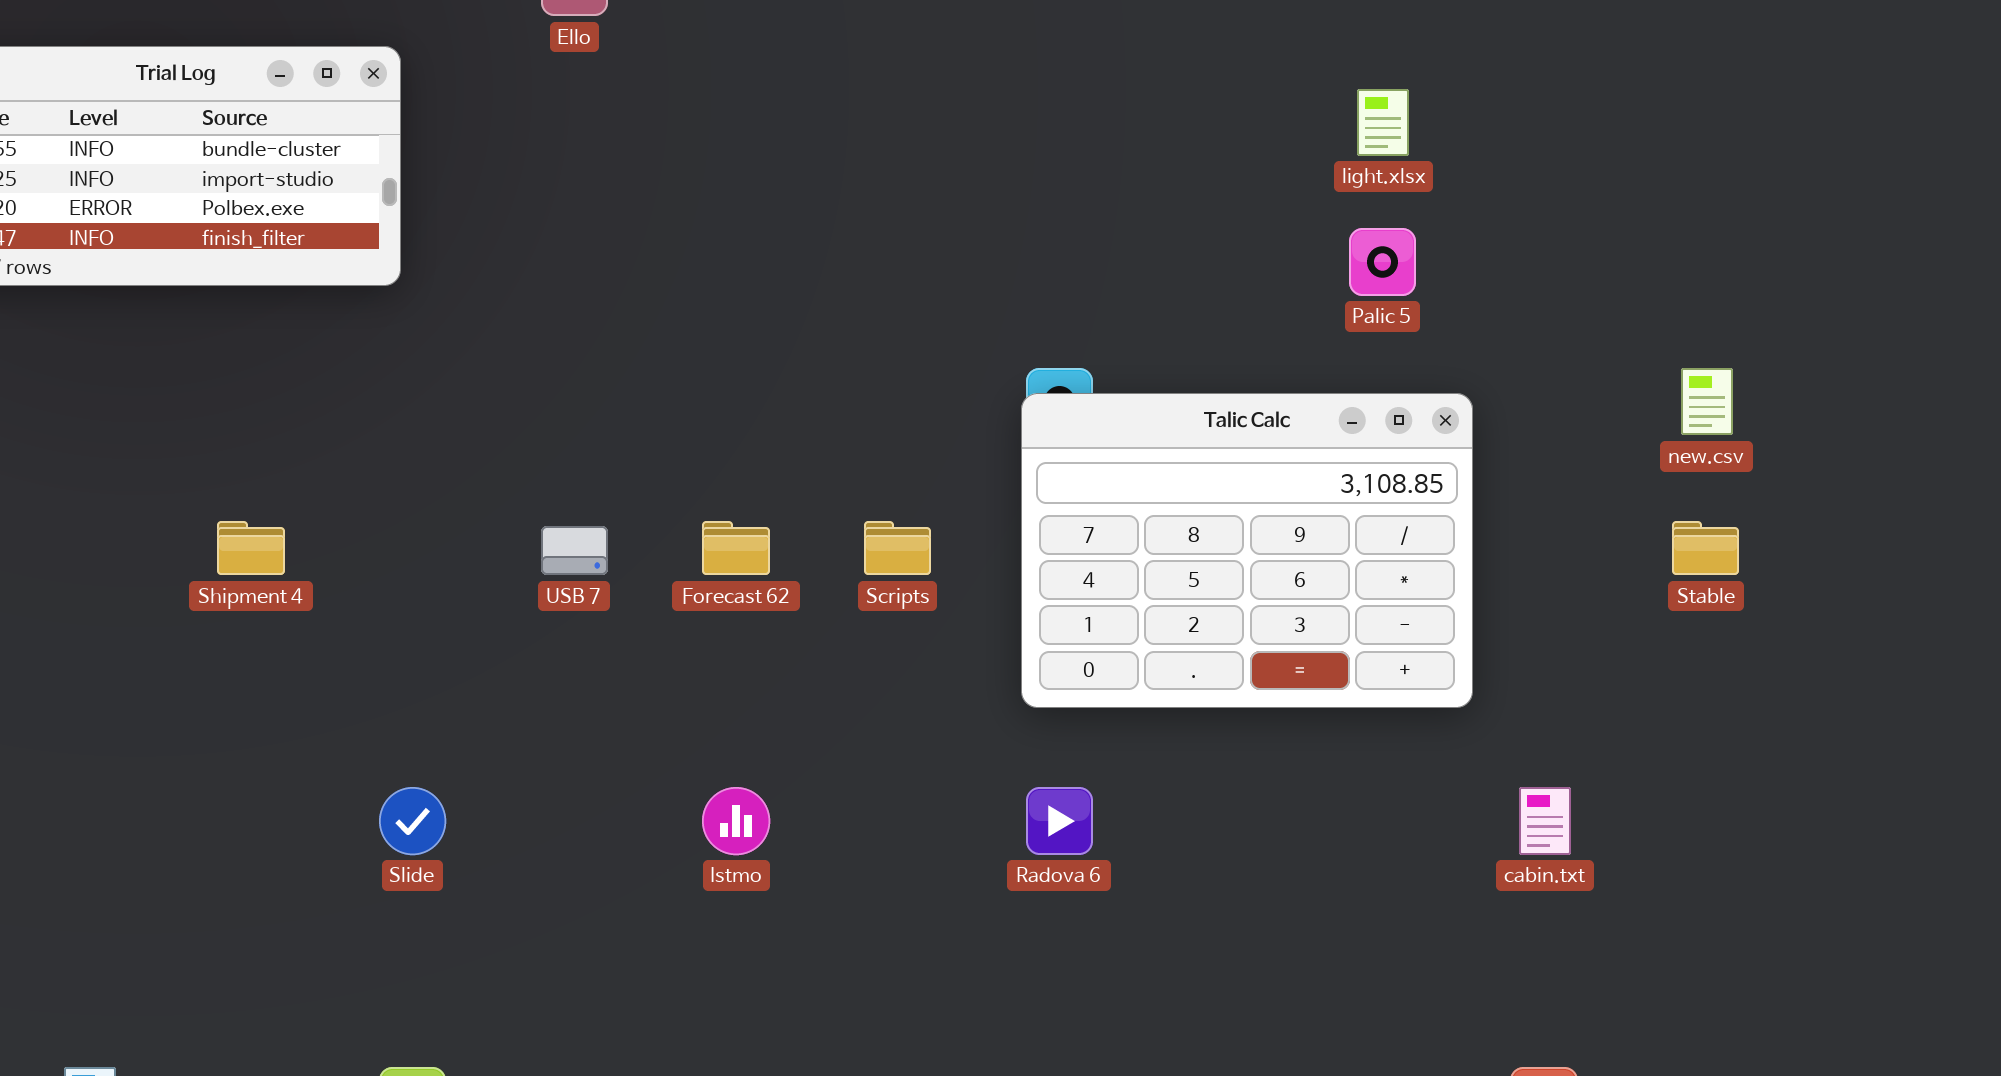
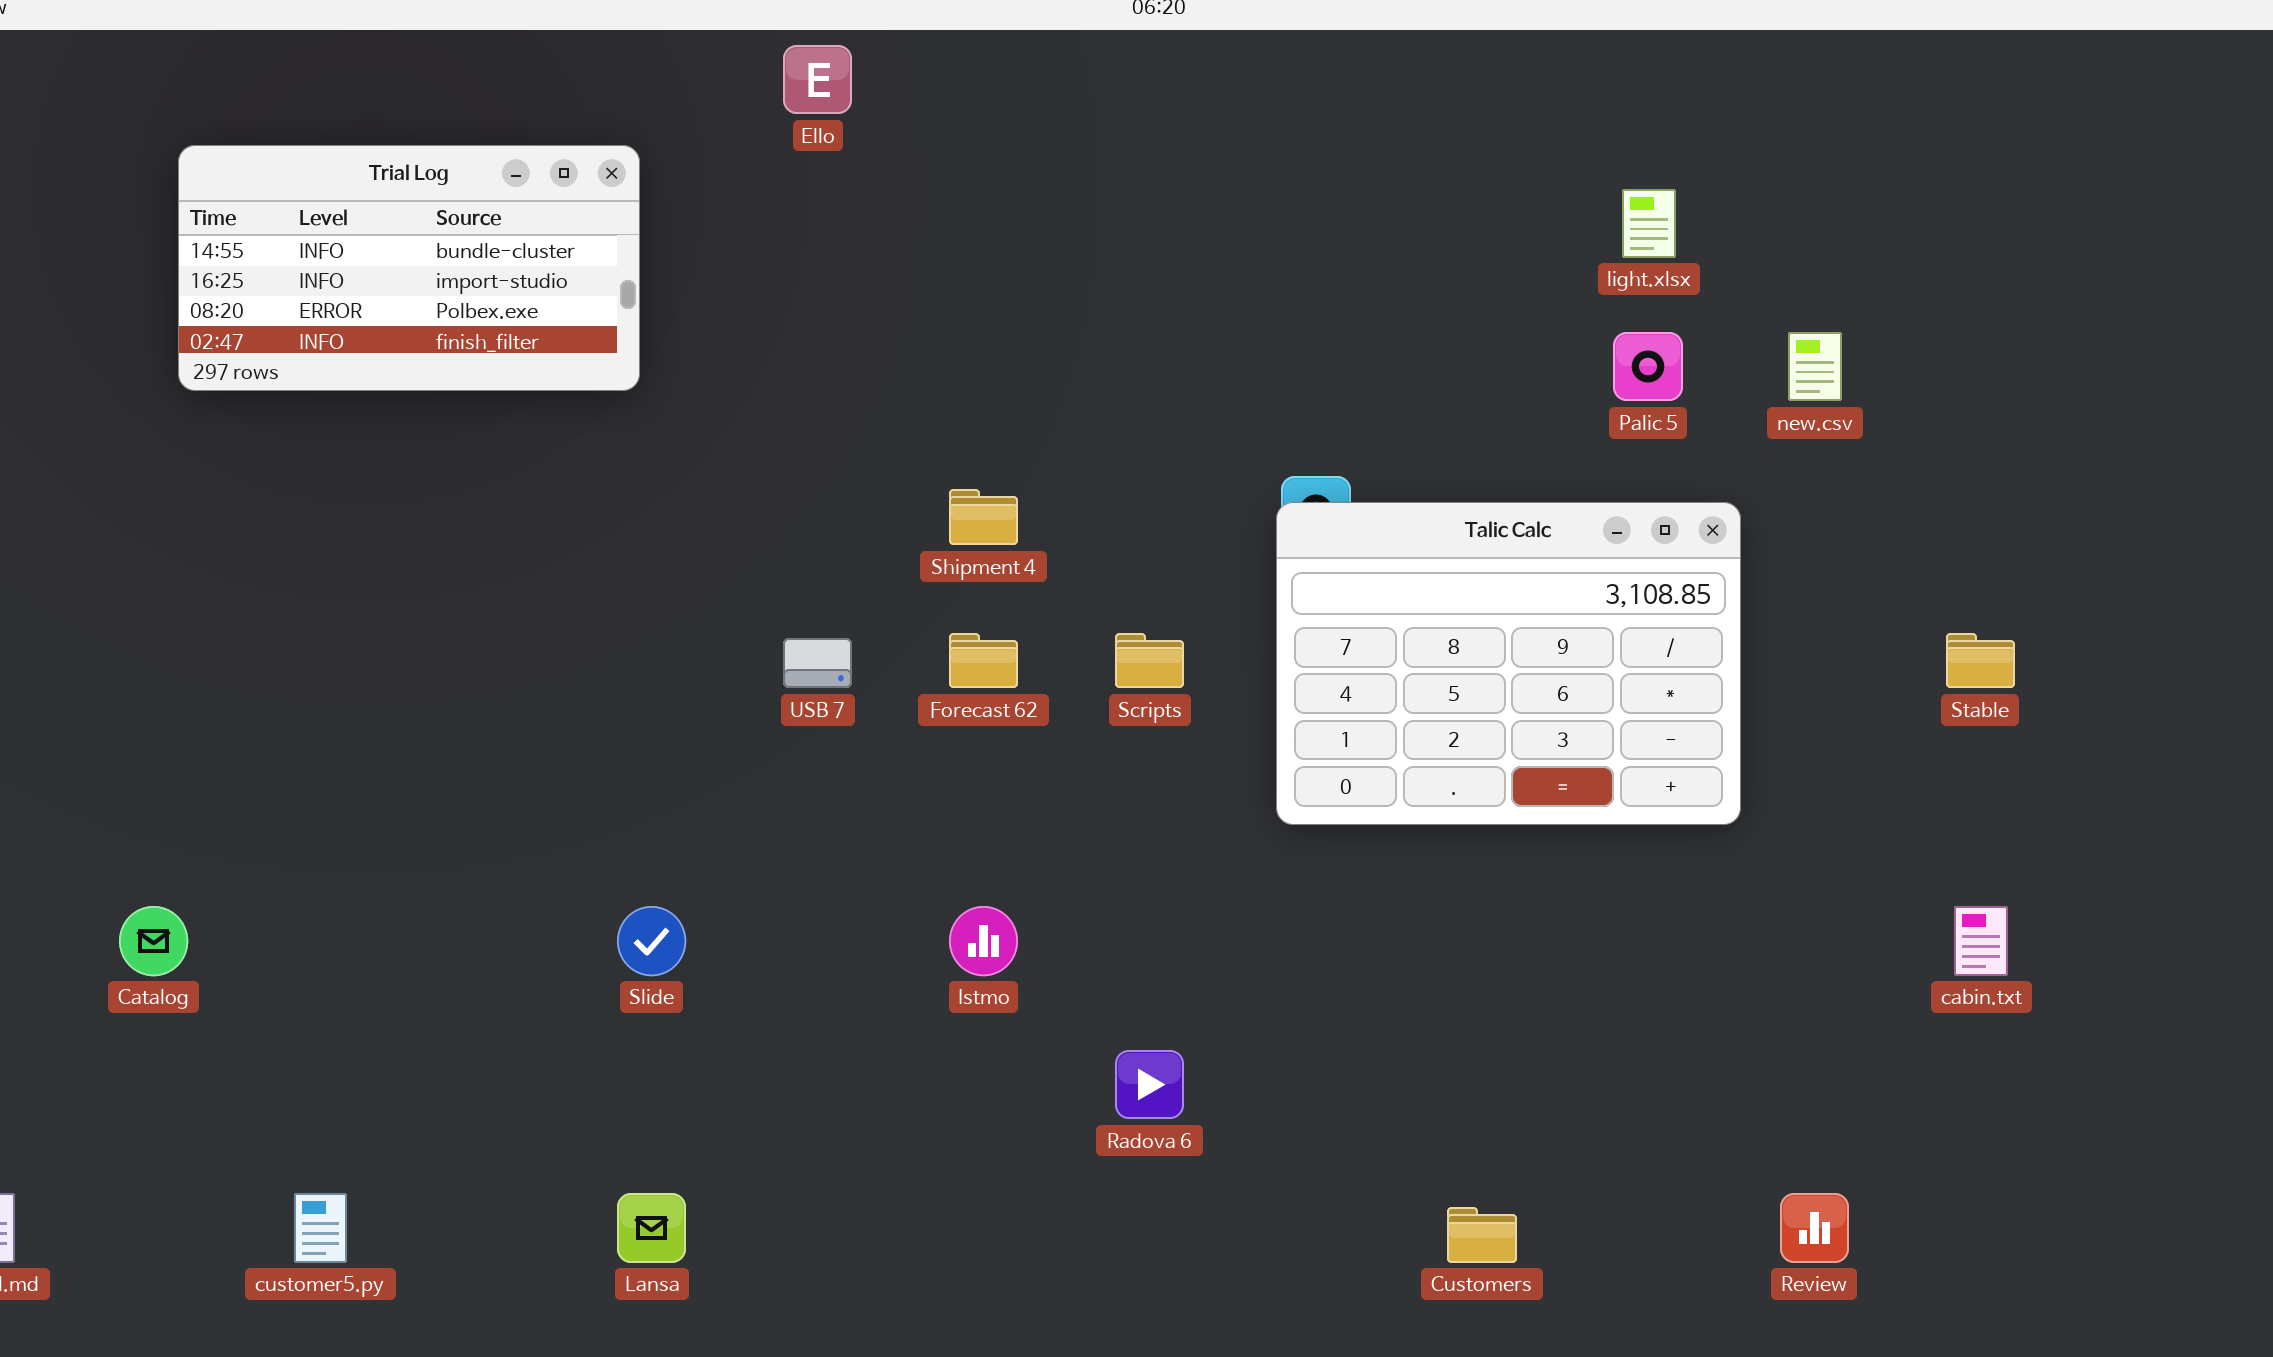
new.csv: [1681,368,1733,435] -> [1788,332,1842,401], moved
Shipment 4: [217,521,285,575] -> [949,489,1018,545], moved
Radova 6: [1026,787,1093,855] -> [1115,1050,1184,1119], moved
cabin.txt: [1519,787,1571,855] -> [1954,906,2008,976], moved

